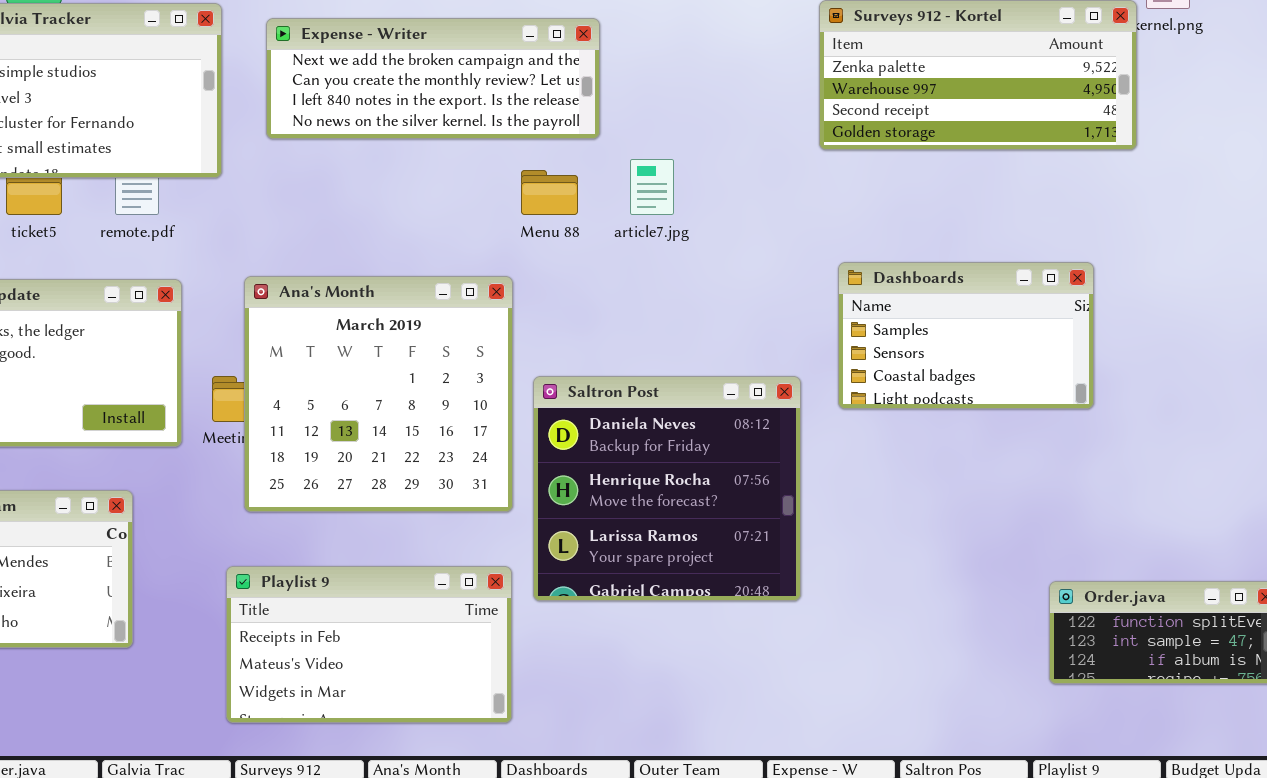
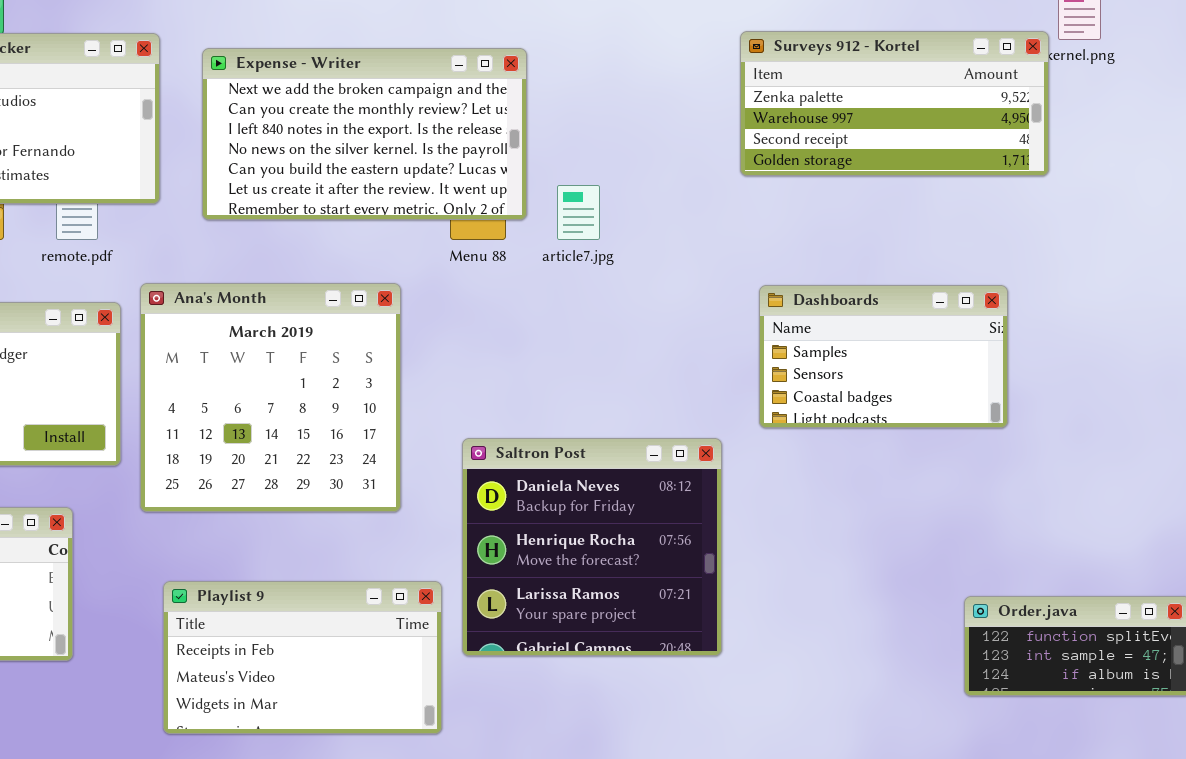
Expense - Writer: [266,18,600,139] -> [202,48,527,220], resized
Ana's Month: [244,276,513,512] -> [140,283,401,512], moved
Saltron Post: [533,376,801,601] -> [462,438,722,656], moved

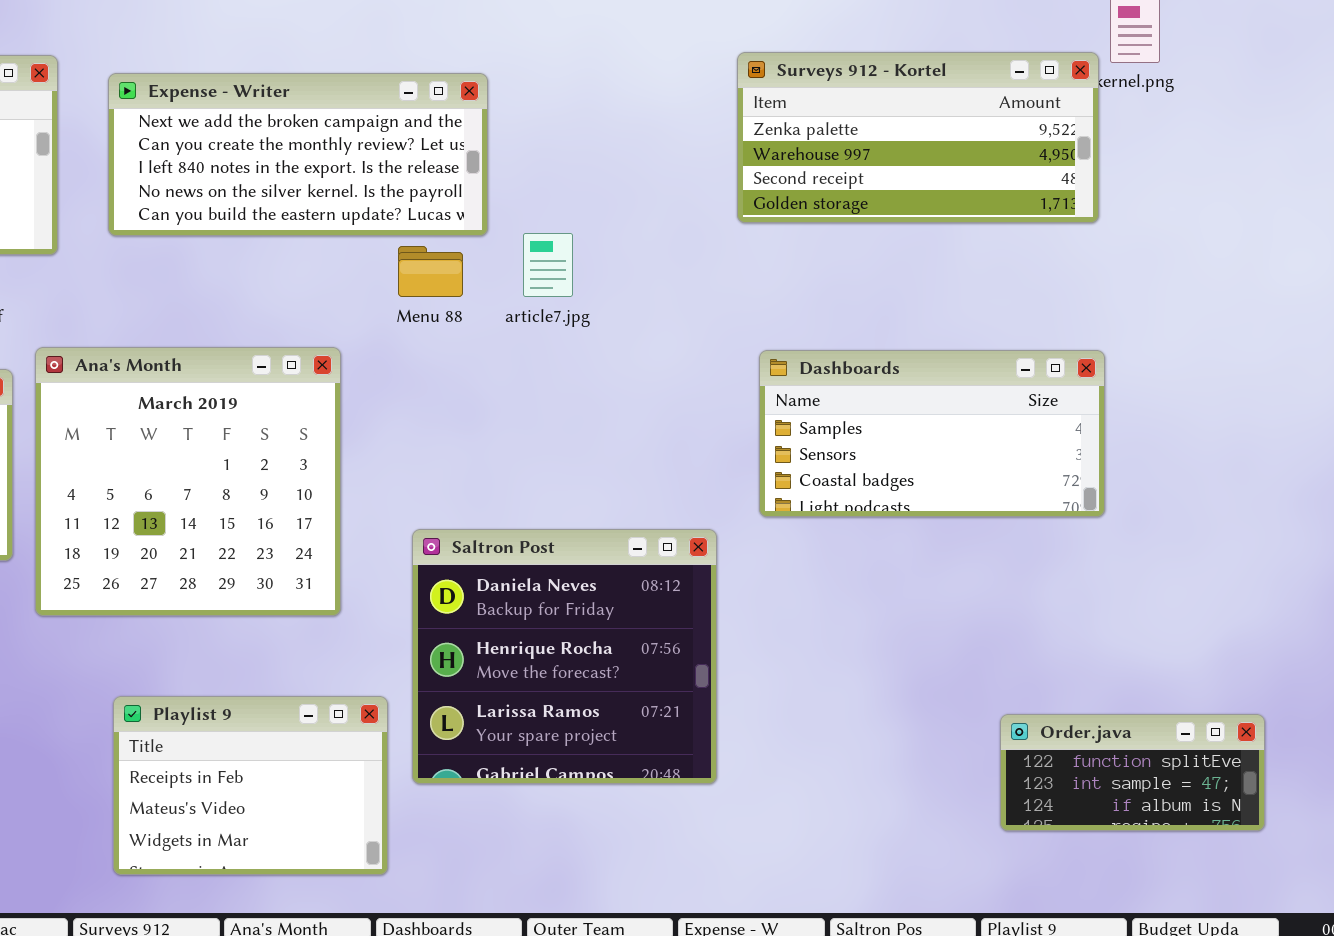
Expense - Writer: [202,48,527,220] -> [108,73,488,236], resized
Dashboards: [759,285,1008,428] -> [759,350,1105,517], resized
Playlist 9: [163,581,442,734] -> [113,696,388,875], resized

